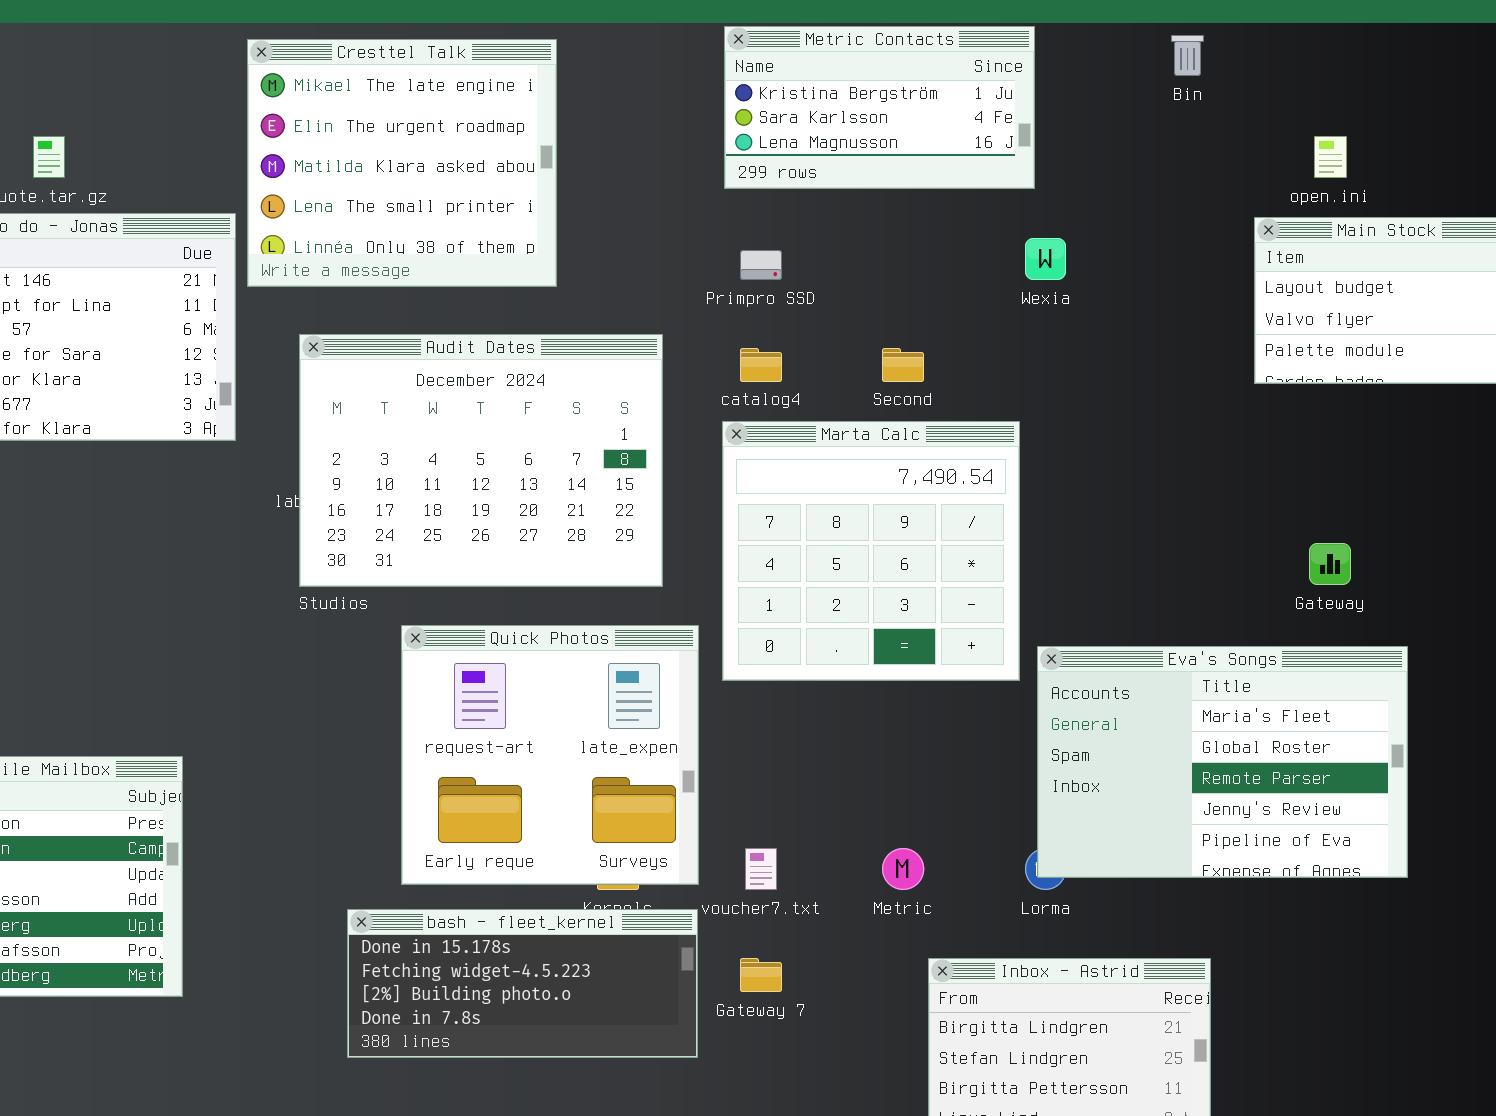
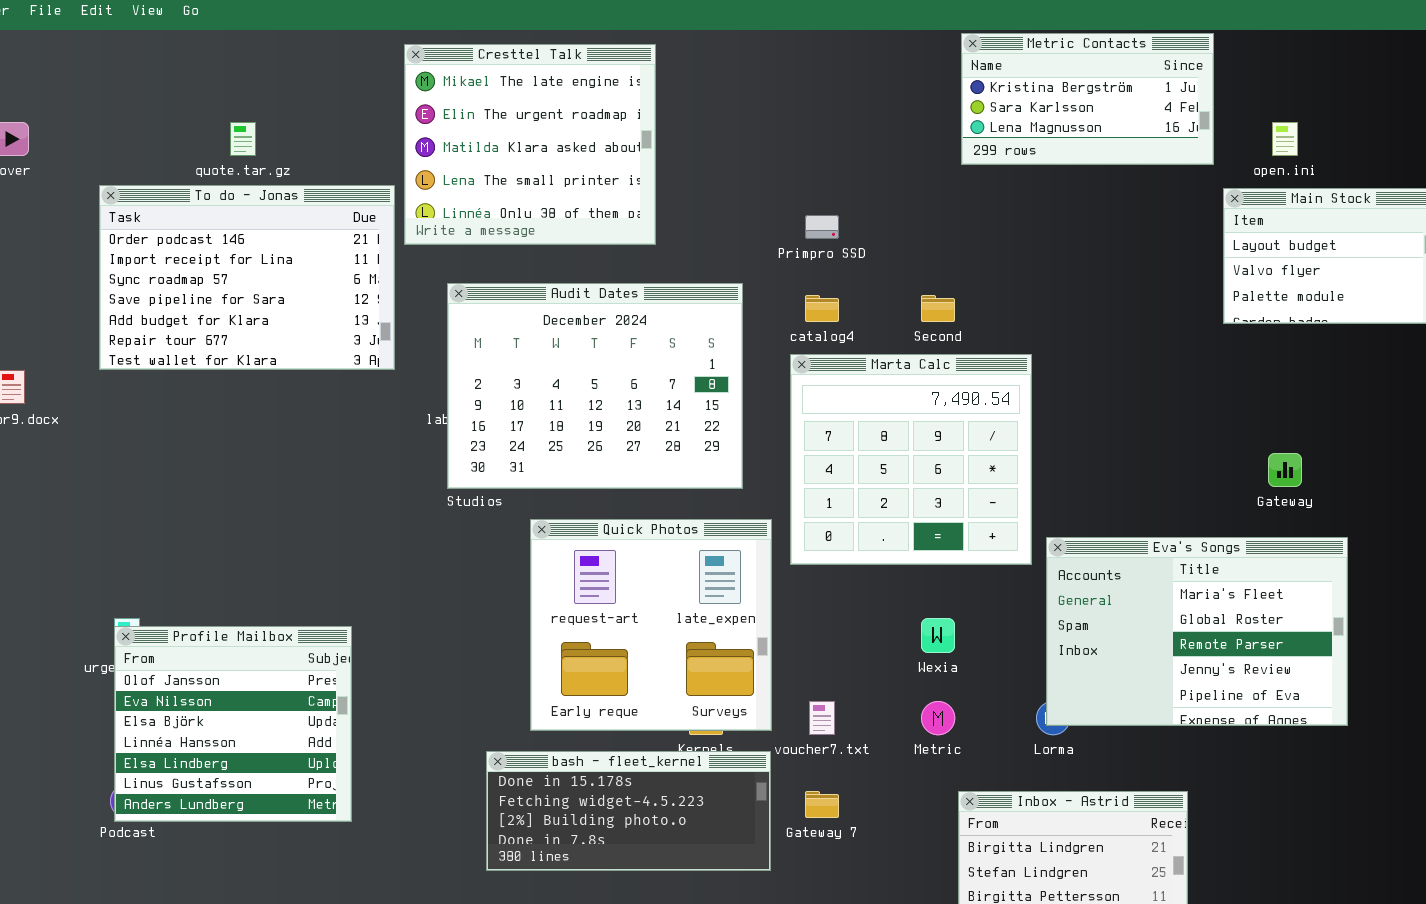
Metric Contacts: [724,26,1035,189] -> [961,33,1214,165], moved
Wexia: [1025,238,1066,280] -> [921,618,955,653], moved

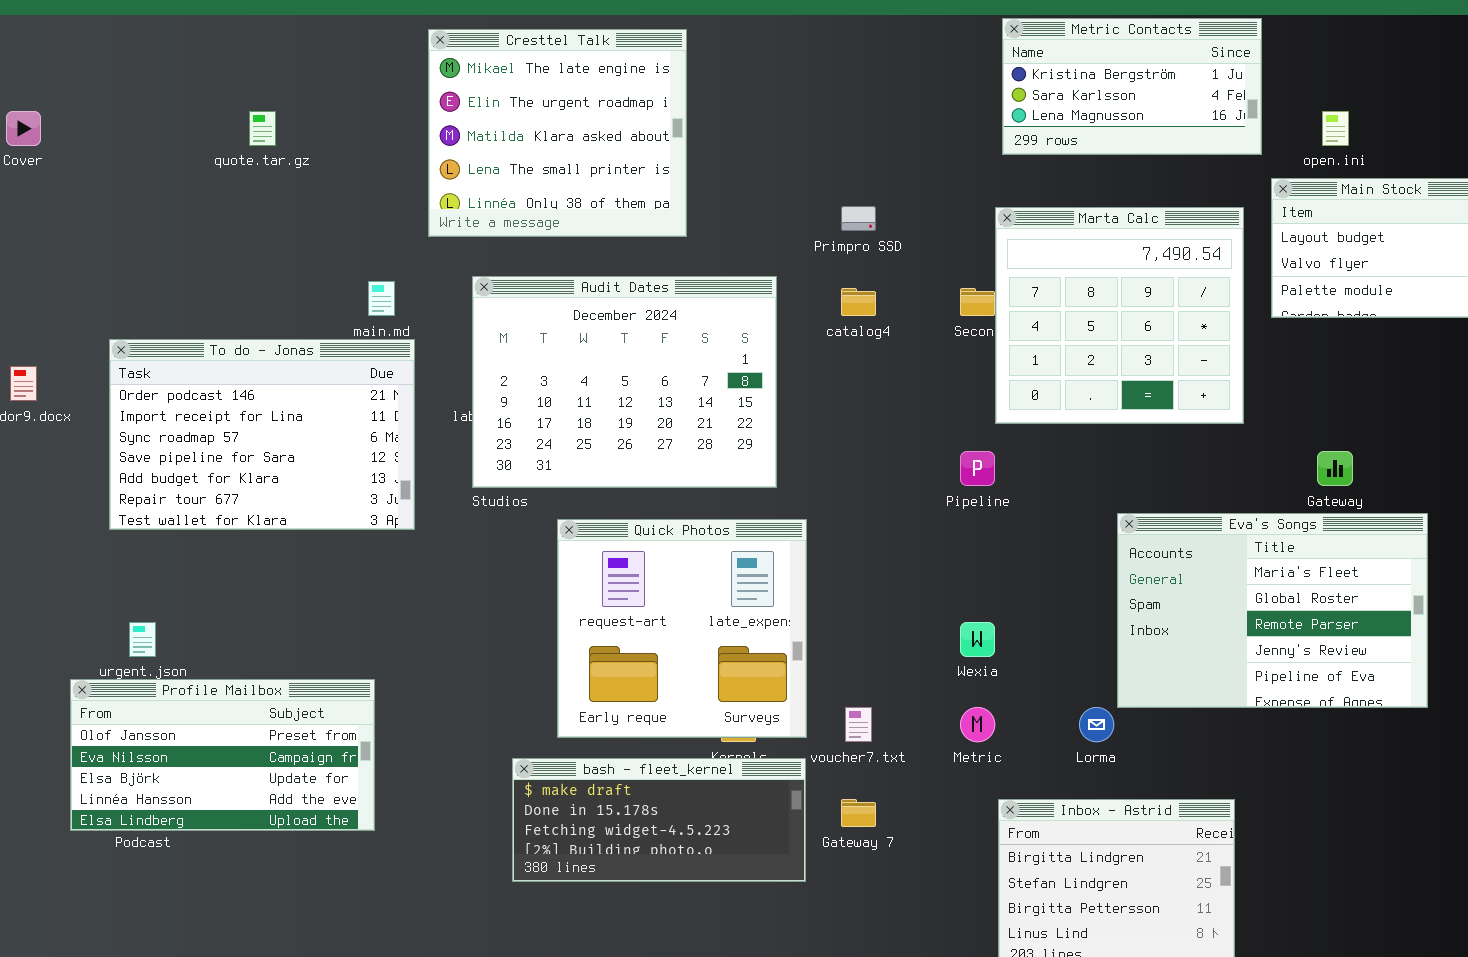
To do - Jonas: [99,185,395,370] -> [109,339,415,530], moved
Marta Calc: [790,354,1032,565] -> [995,207,1244,424], moved
Eva's Songs: [1046,537,1348,726] -> [1117,513,1428,708], moved
Profile Mailbox: [114,626,352,822] -> [70,679,375,831], resized
bash - fleet_kernel: [486,751,771,871] -> [512,758,806,882], scrolled up 1 row

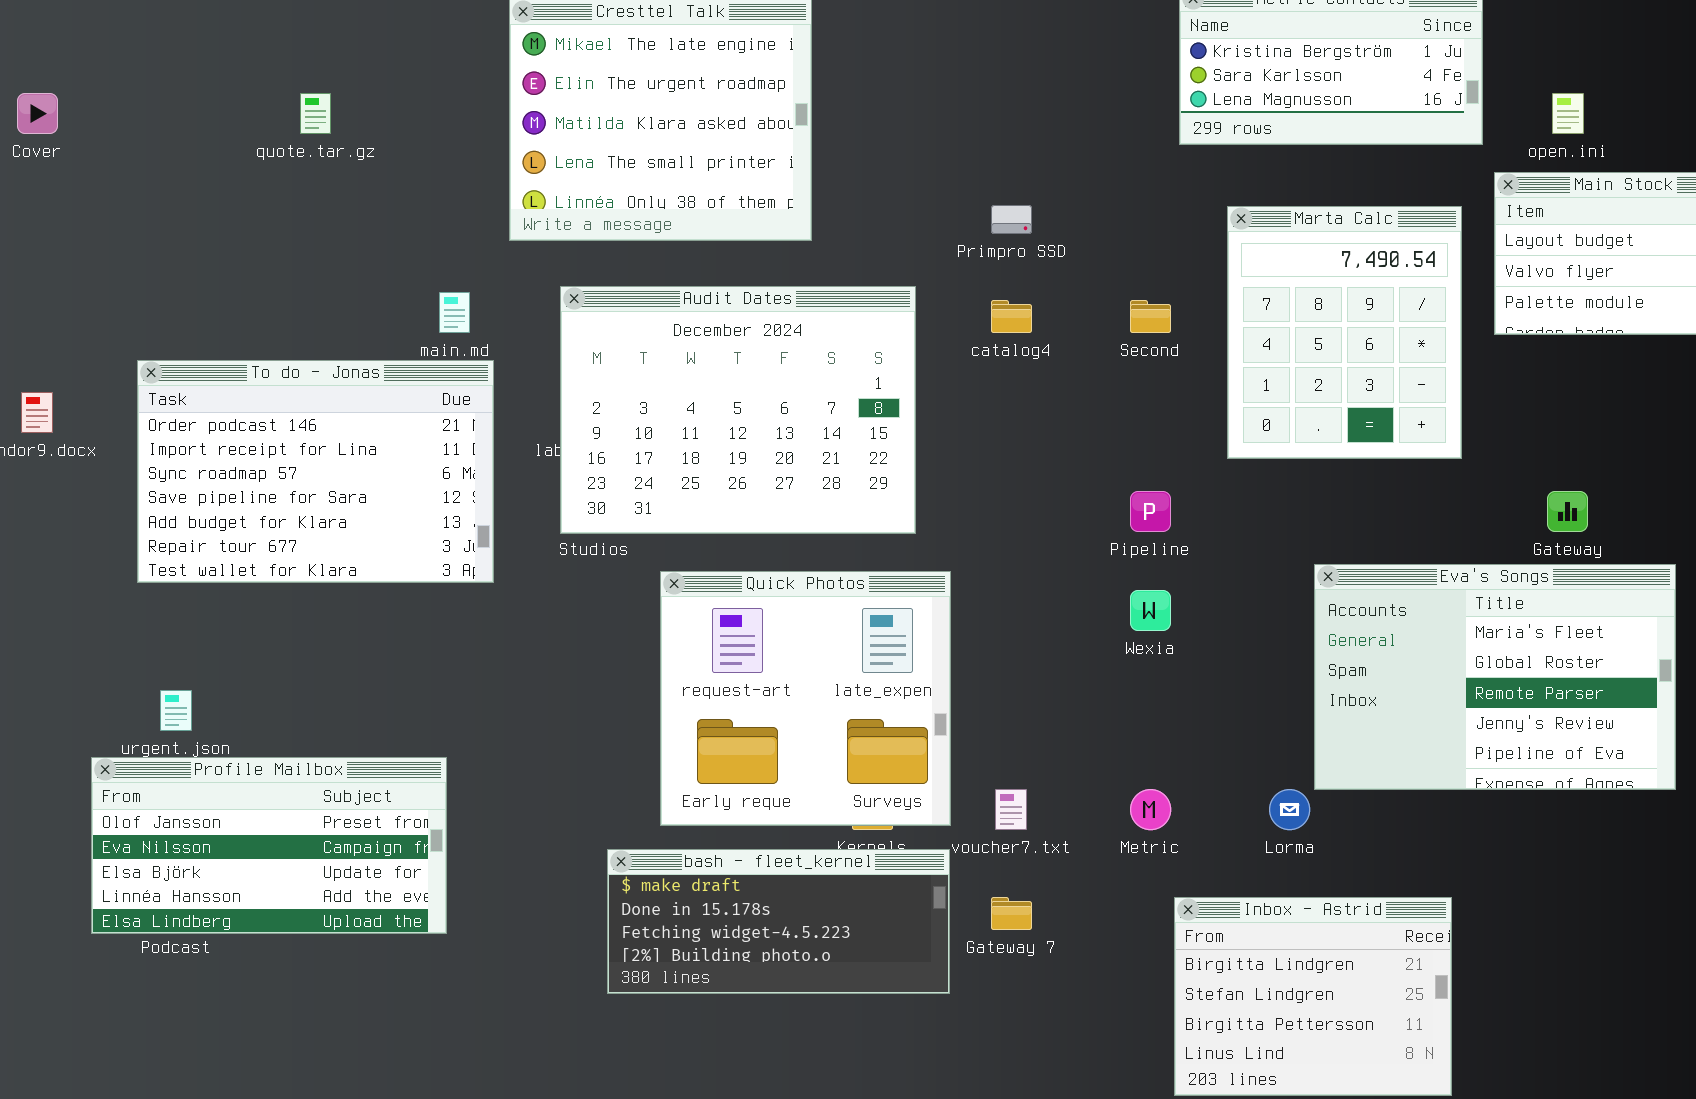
Marta Calc: [995,207,1244,424] -> [1227,206,1462,459], resized
Wexia: [960,622,995,657] -> [1130,590,1171,631], moved

